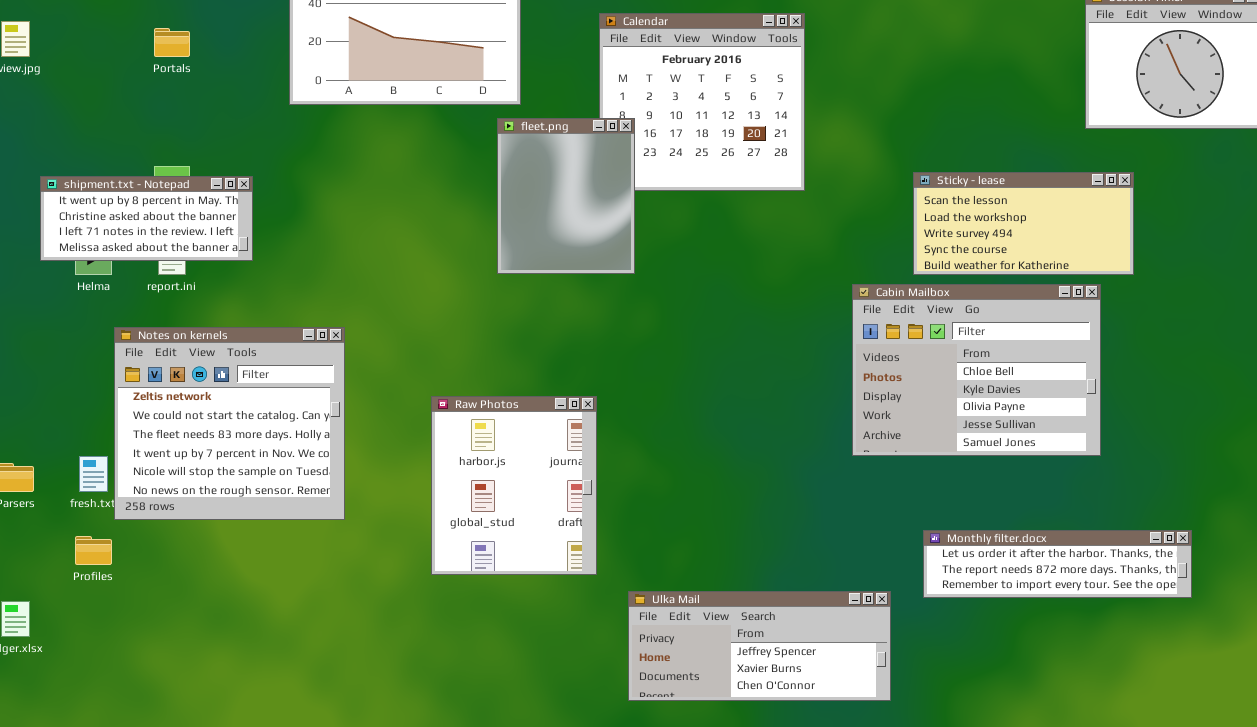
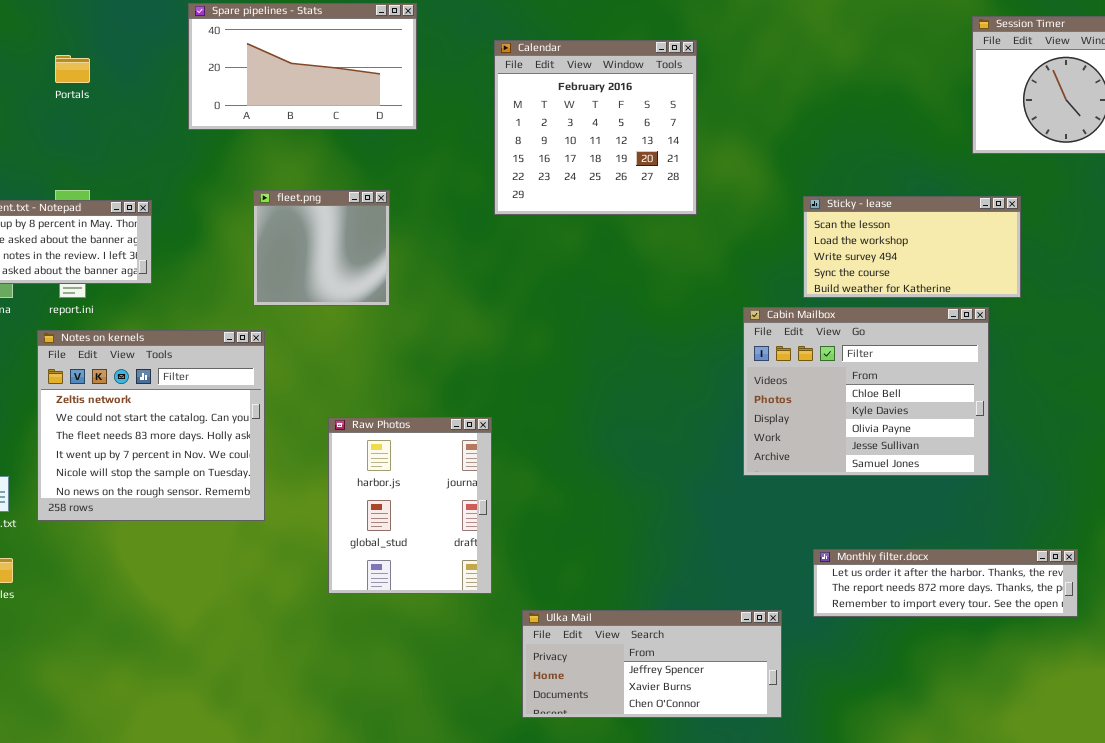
fleet.png: [497,118,635,274] -> [253,190,390,306], moved, resized
Notes on kernels: [114,327,345,520] -> [37,330,265,521], moved

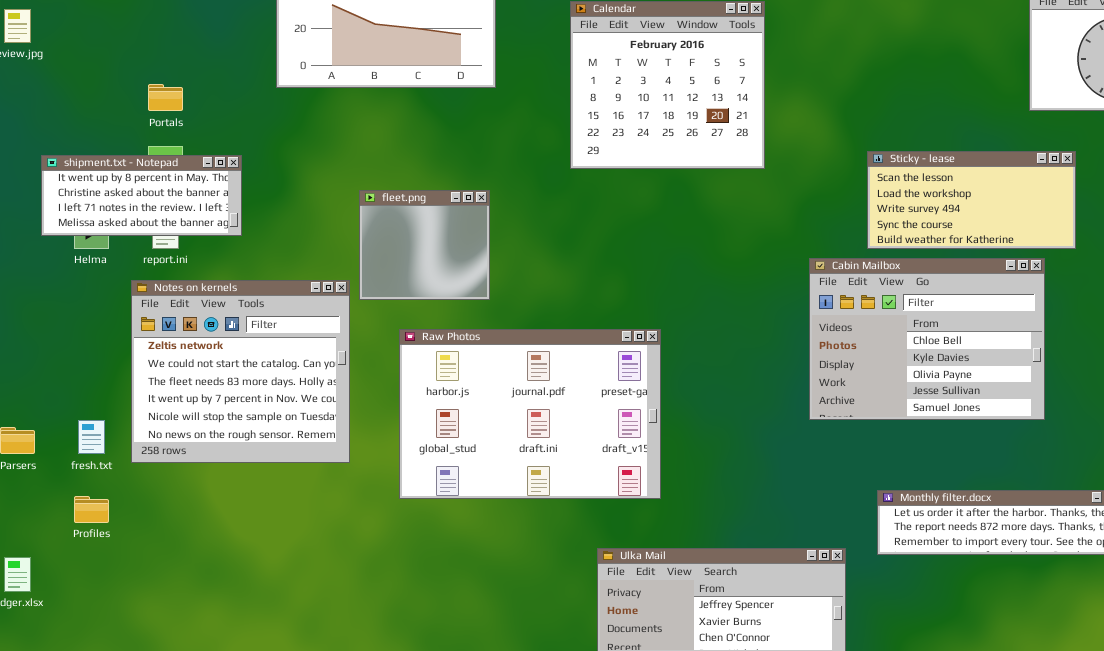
Portals: [55,55,90,83] -> [148,84,183,111], moved
fleet.png: [253,190,390,306] -> [359,190,490,300], moved
Raw Photos: [328,417,492,594] -> [399,329,661,499], moved, resized

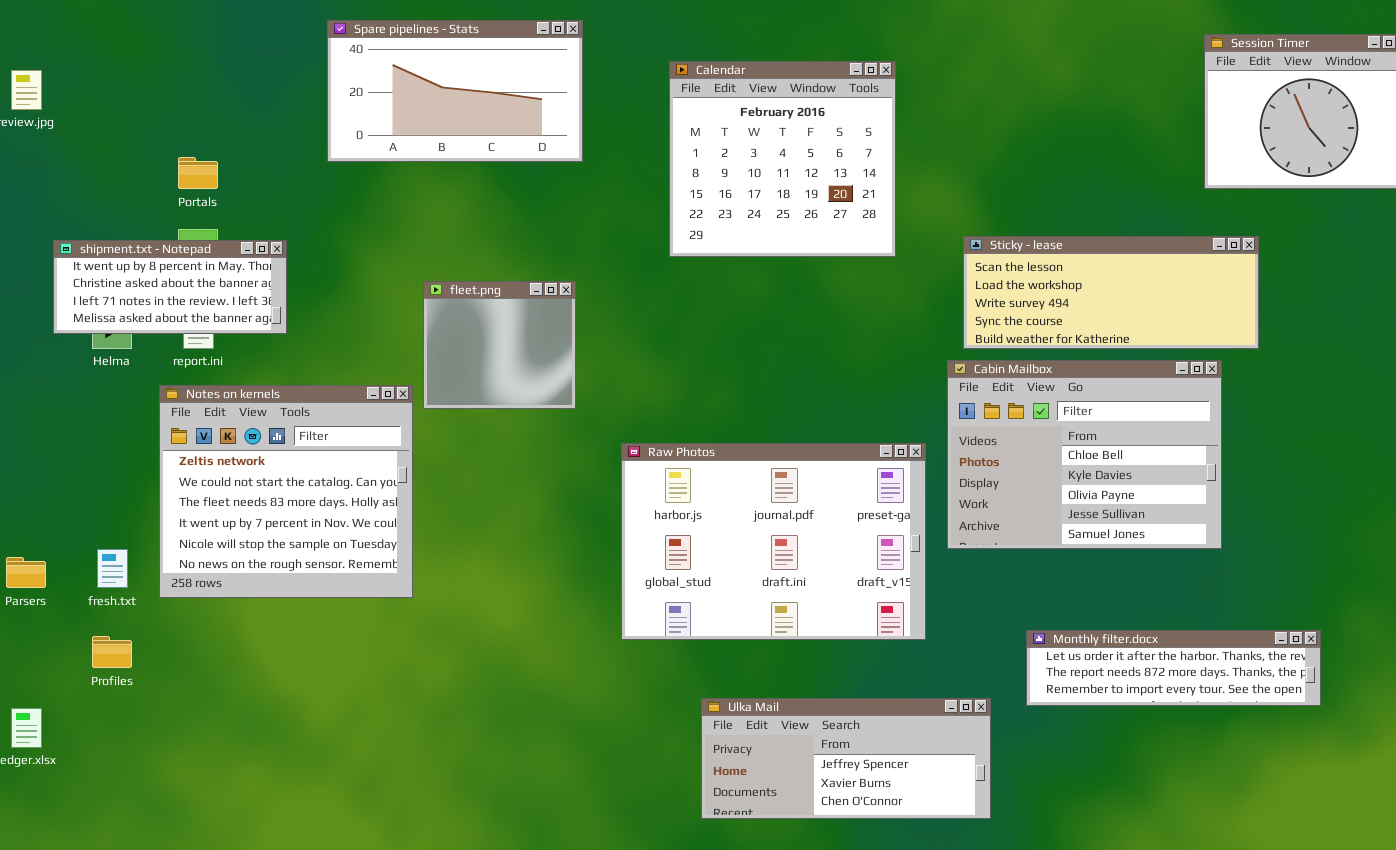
Sticky - lease: [867,151,1076,249] -> [963,236,1259,349], resized
Raw Photos: [399,329,661,499] -> [621,443,926,640], moved

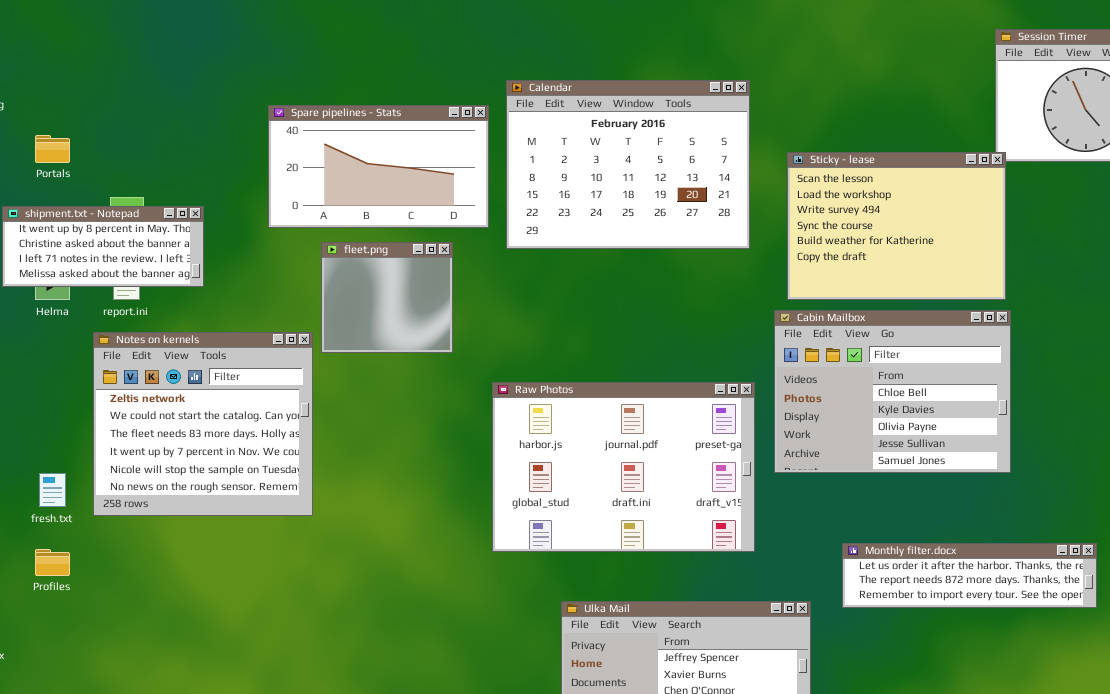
Spare pipelines - Stats: [327,20,583,162] -> [268,105,489,228], moved
Calendar: [669,61,896,257] -> [506,80,750,249], moved, resized
Portals: [178,157,218,189] -> [35,135,70,163], moved
Sticky - lease: [963,236,1259,349] -> [787,152,1006,300], resized

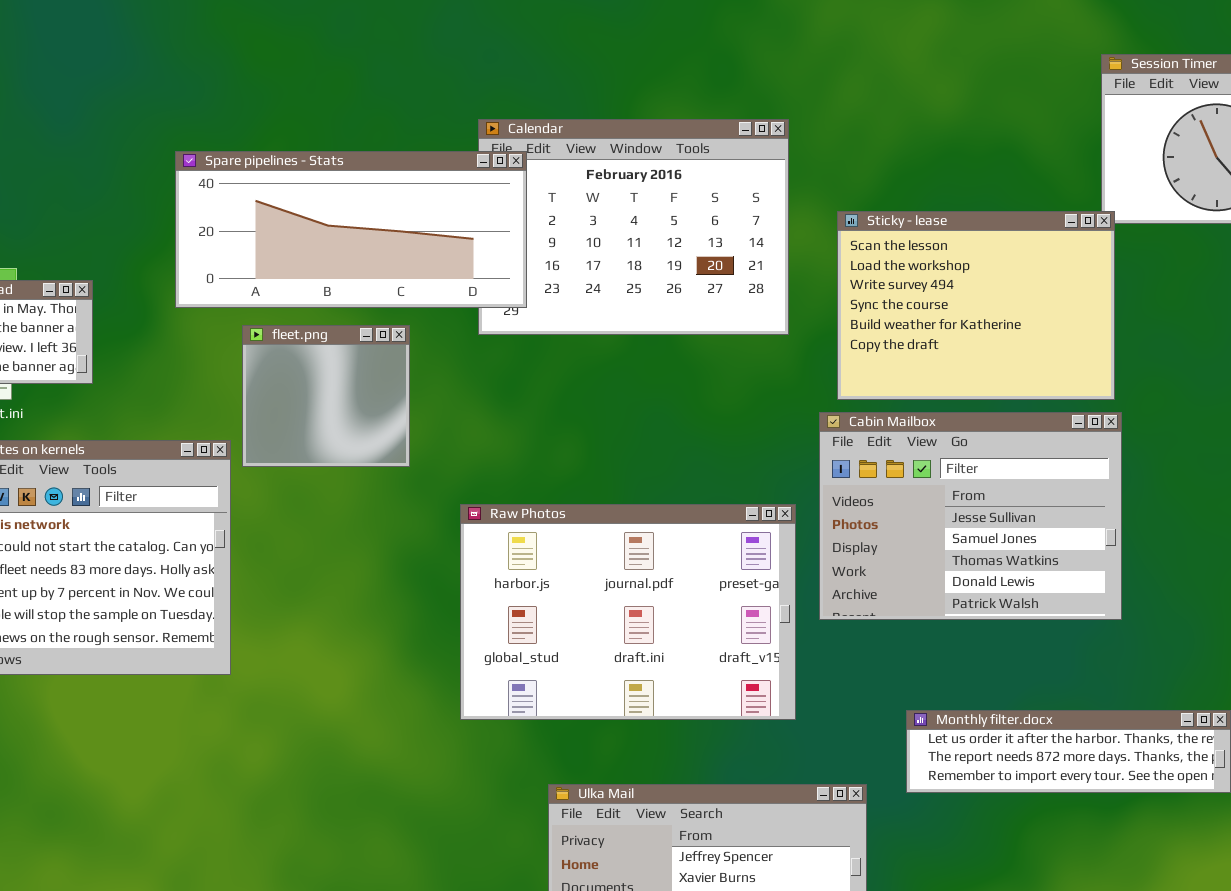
Spare pipelines - Stats: [268,105,489,228] -> [175,151,527,308], resized
Cabin Mailbox: [774,310,1011,473] -> [819,412,1122,620], scrolled down 3 rows

